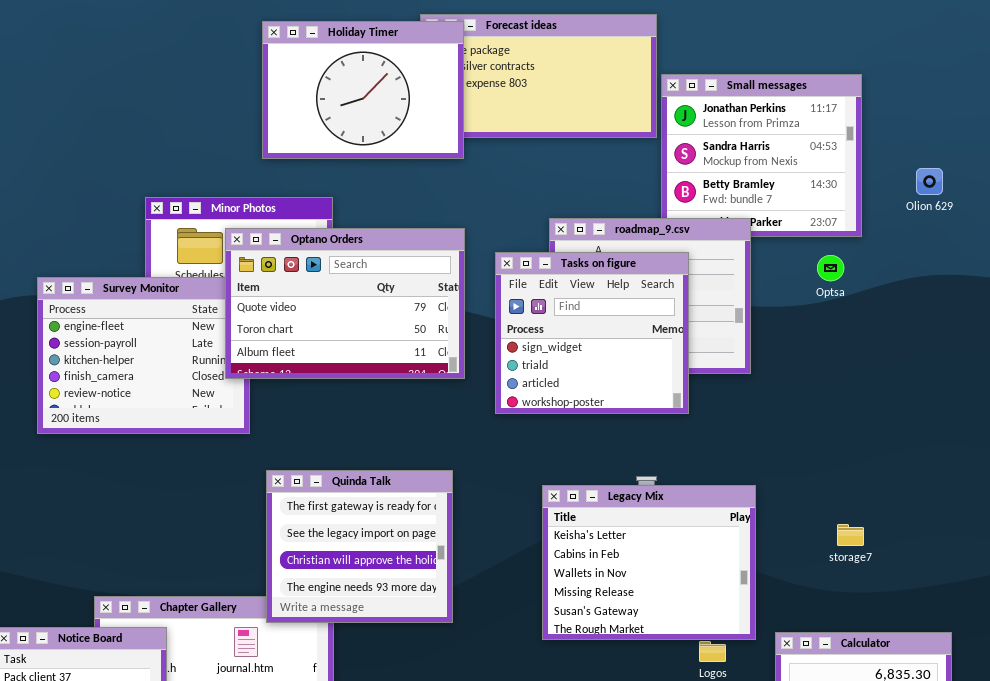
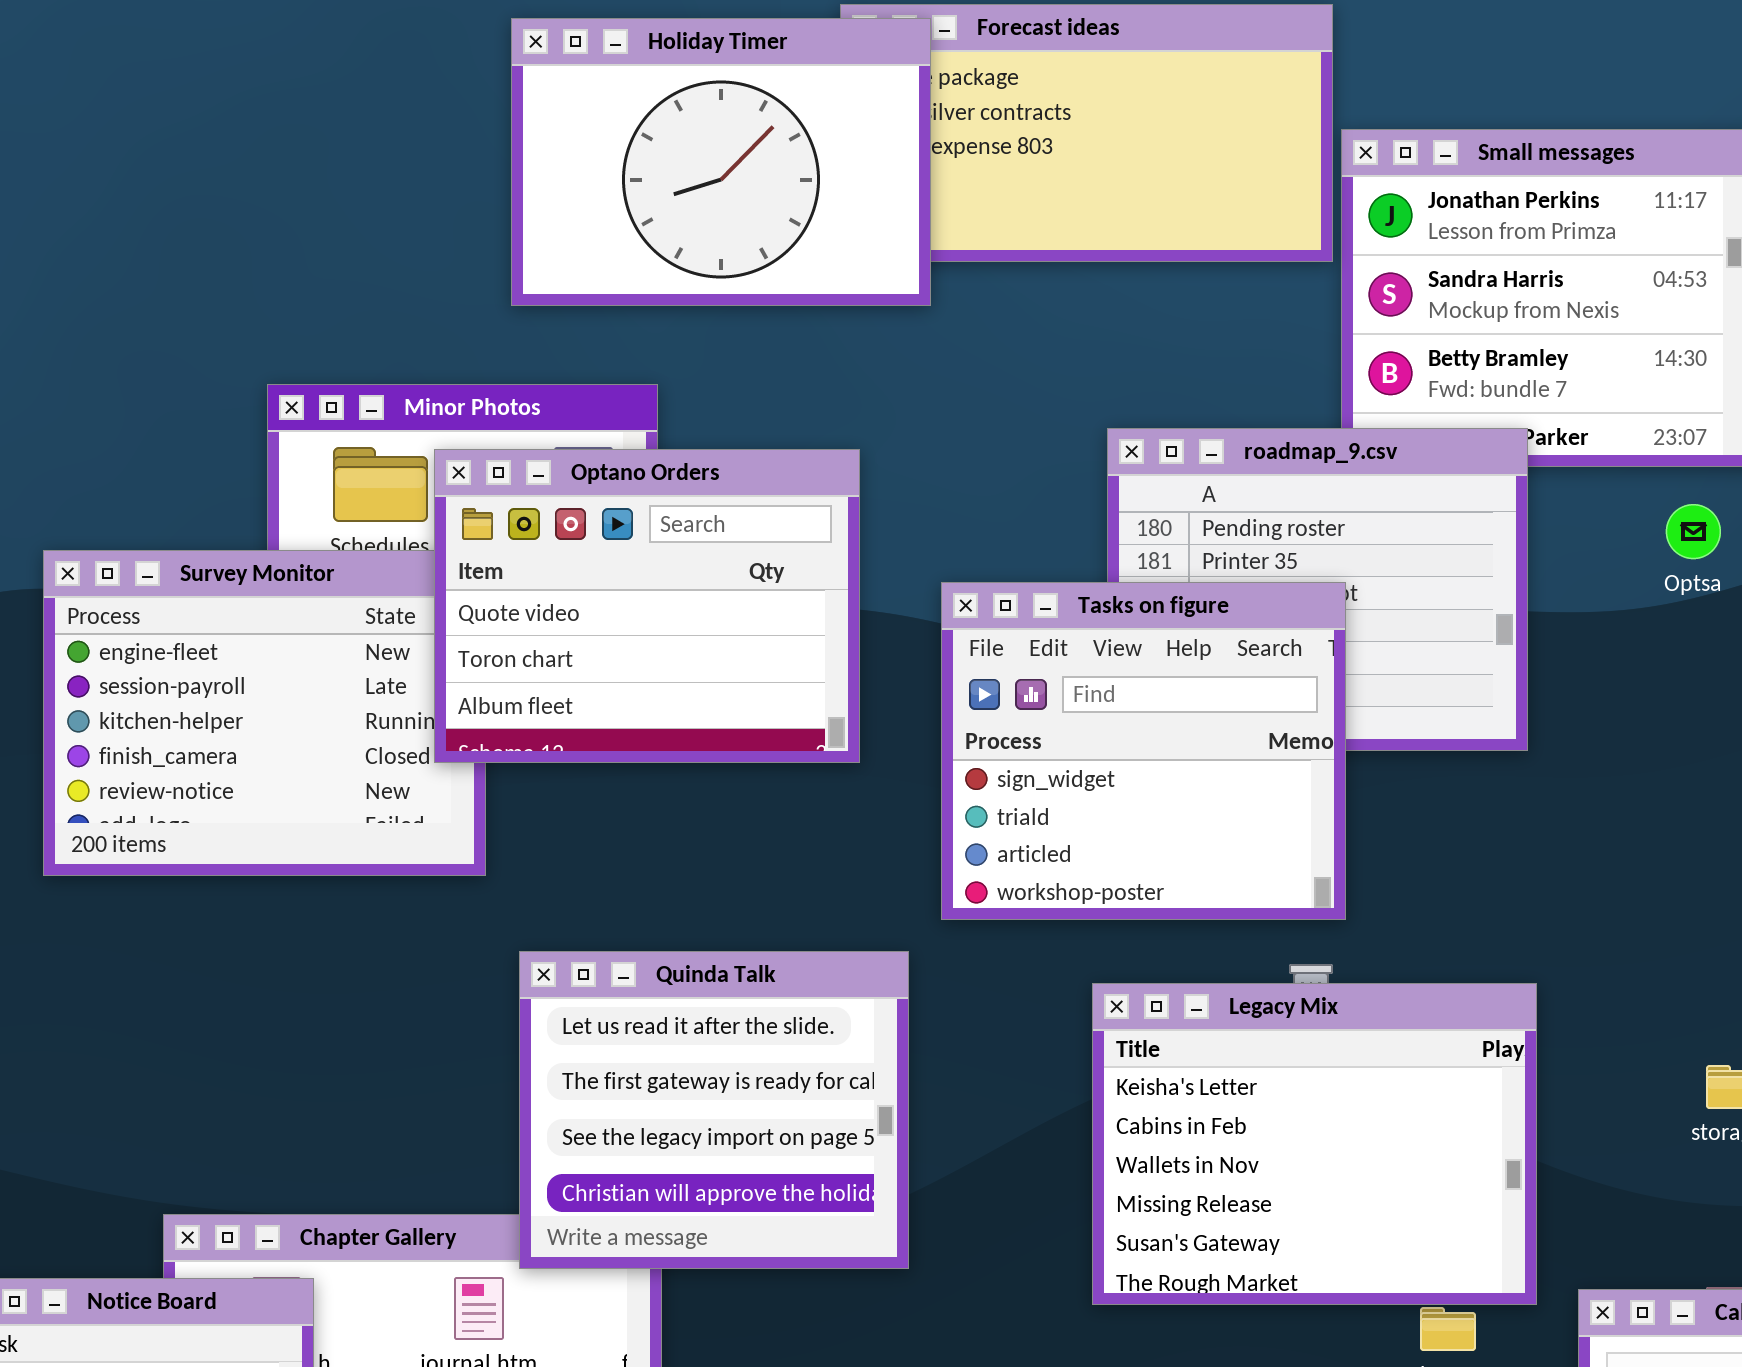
Optano Orders: [225,228,465,379] -> [434,449,860,763], resized
Tasks on figure: [495,252,689,414] -> [941,582,1346,920], moved
Quinda Talk: [266,470,453,623] -> [519,951,909,1269], scrolled up 1 row

